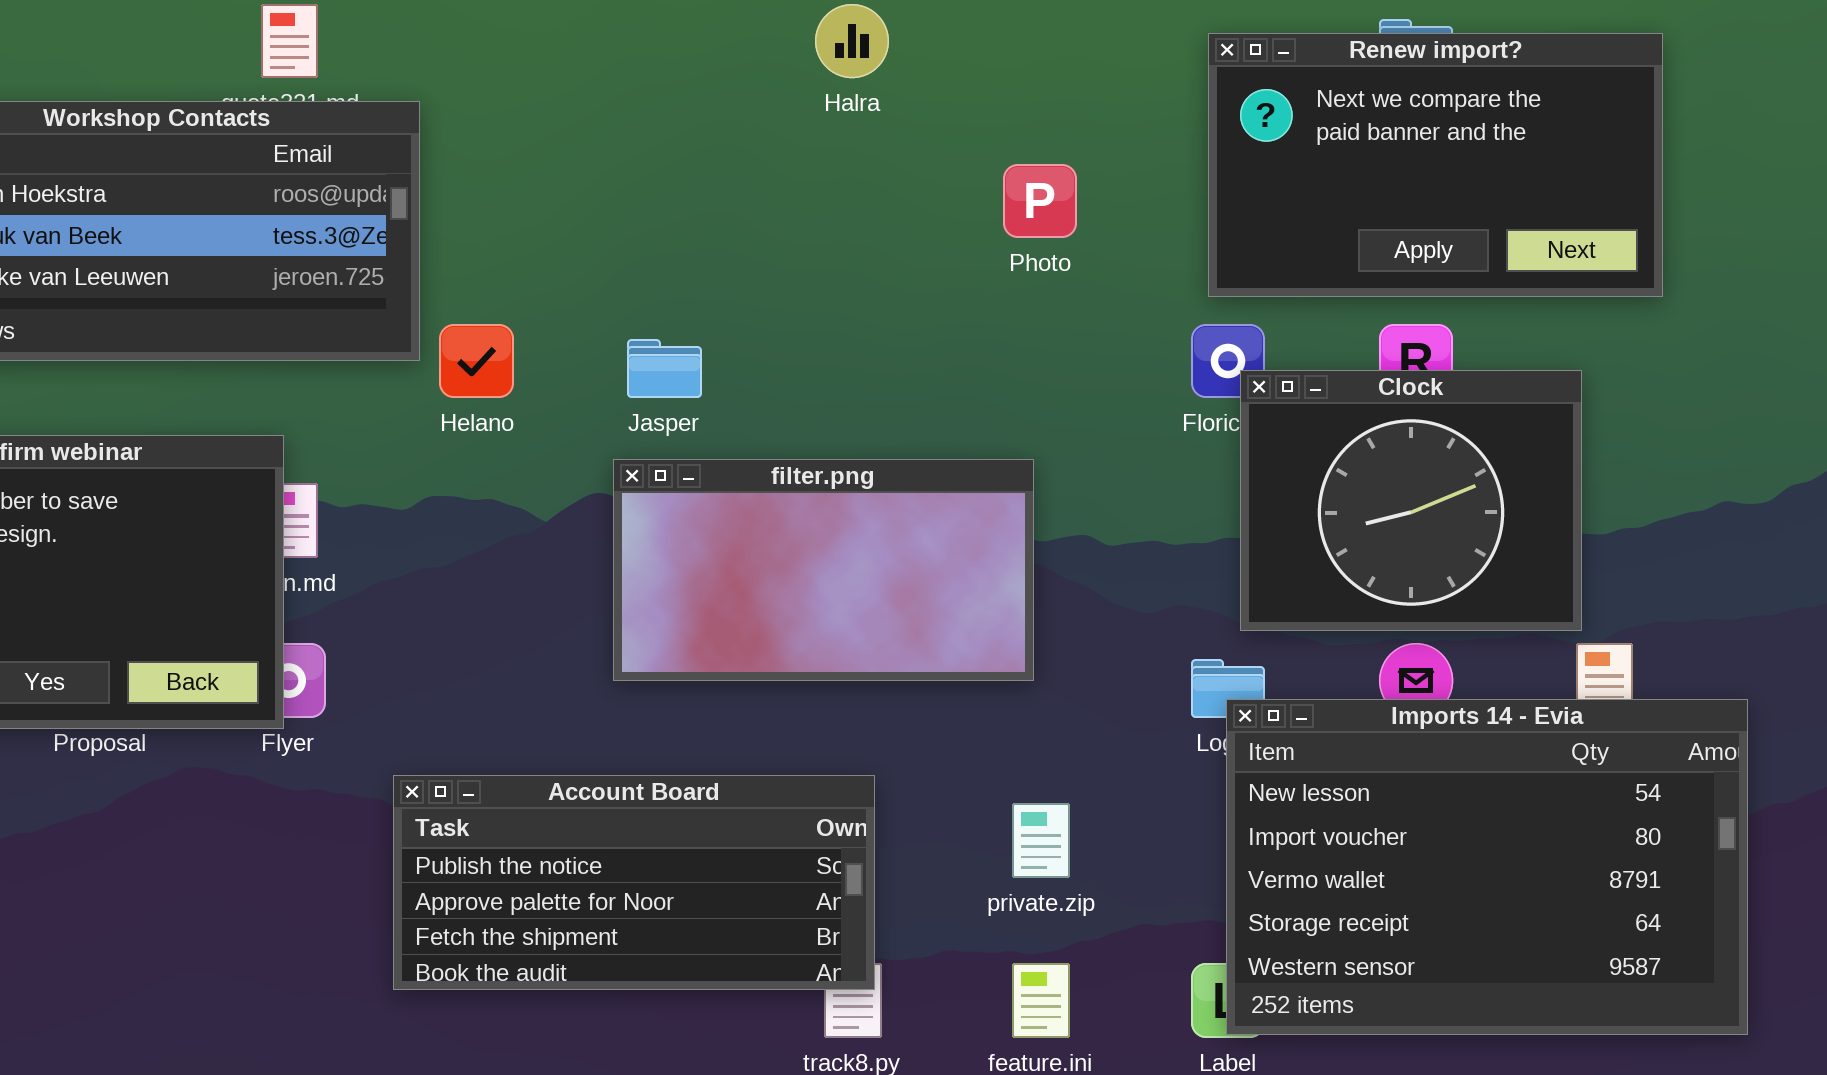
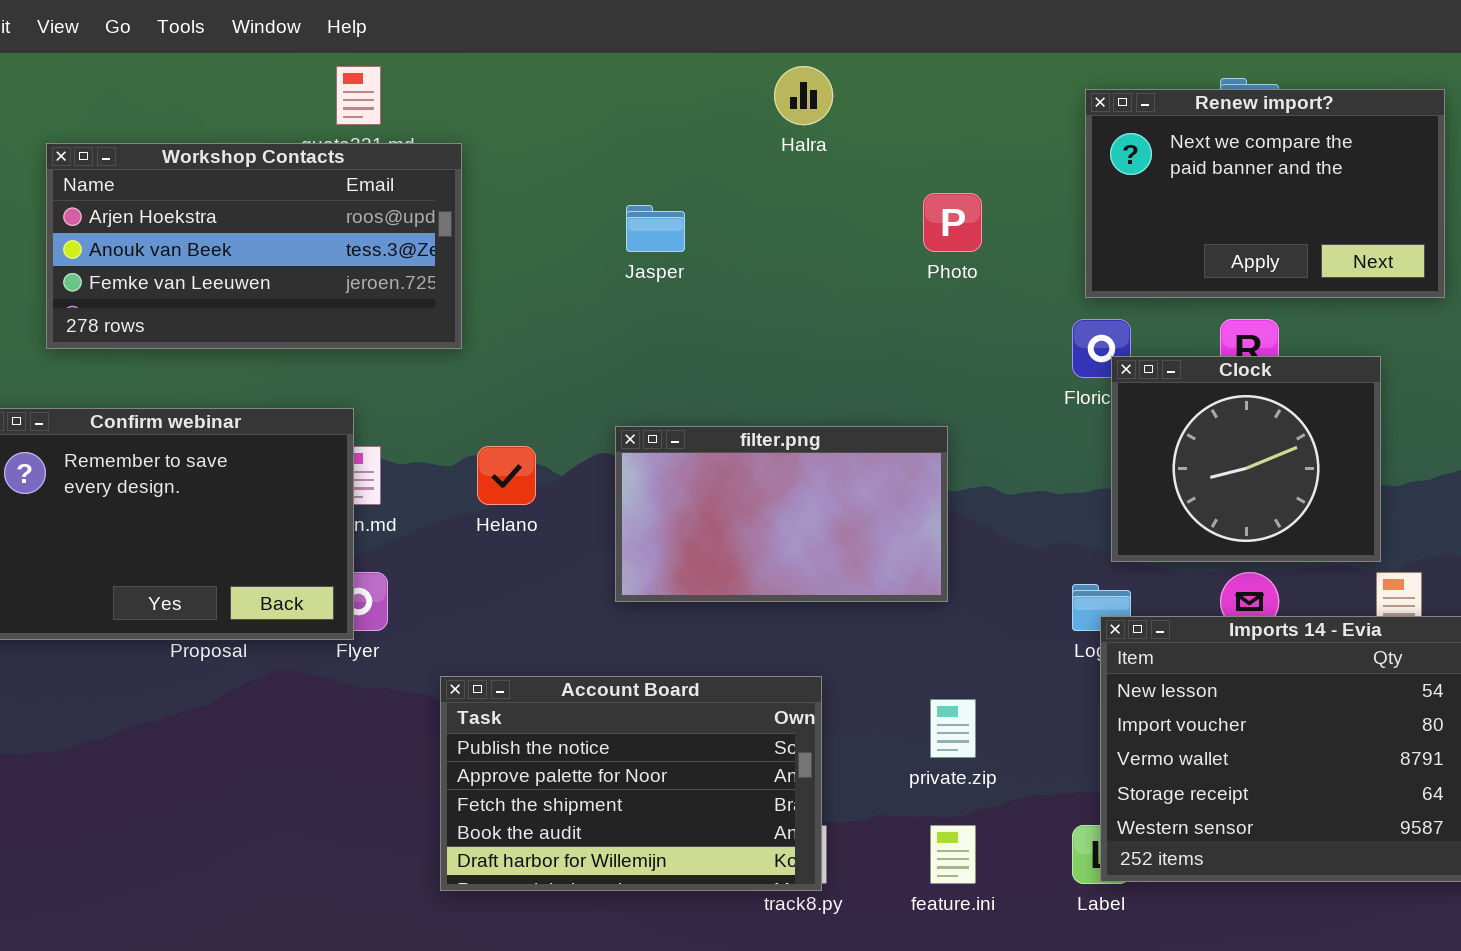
Helano: [439,324,514,398] -> [477,446,536,505], moved
Jasper: [627,339,702,398] -> [626,205,685,252], moved
Account Board: [393,775,875,990] -> [440,676,822,891], resized

